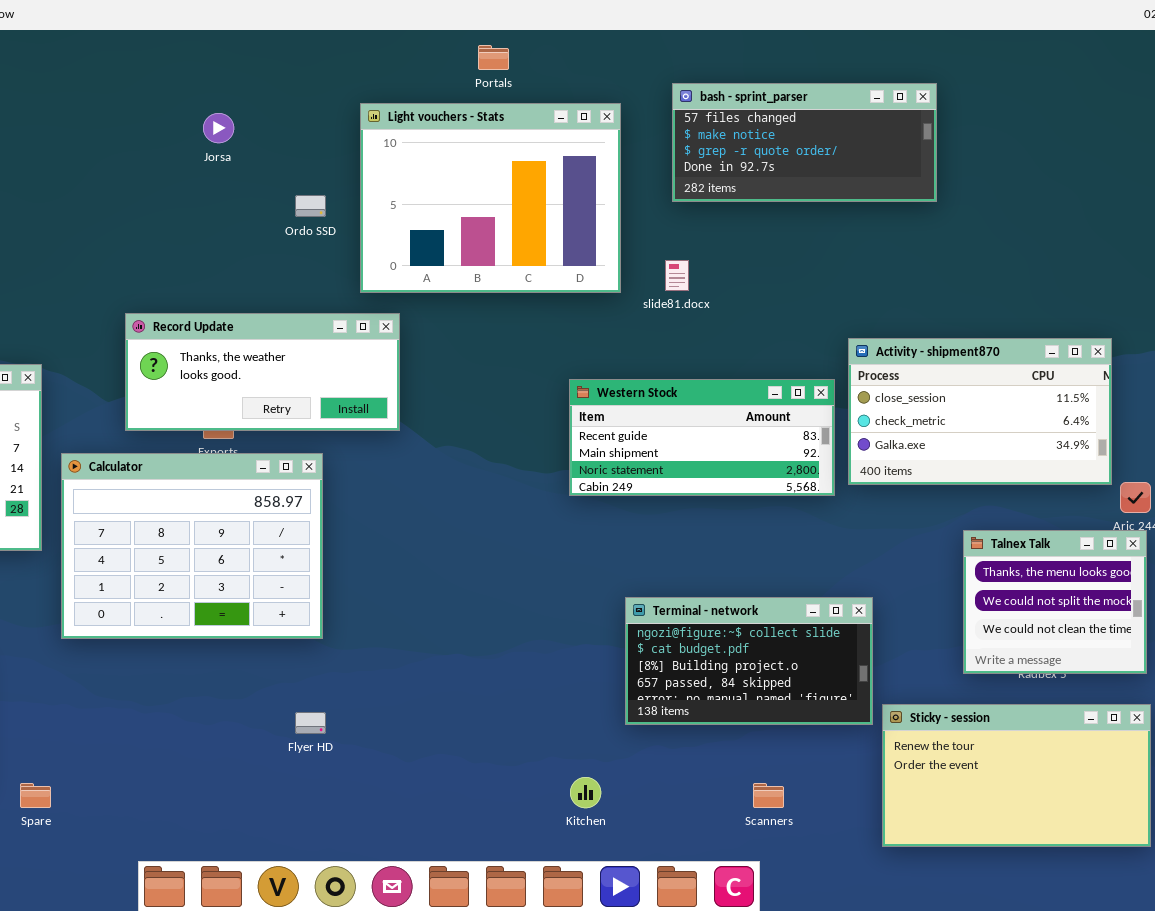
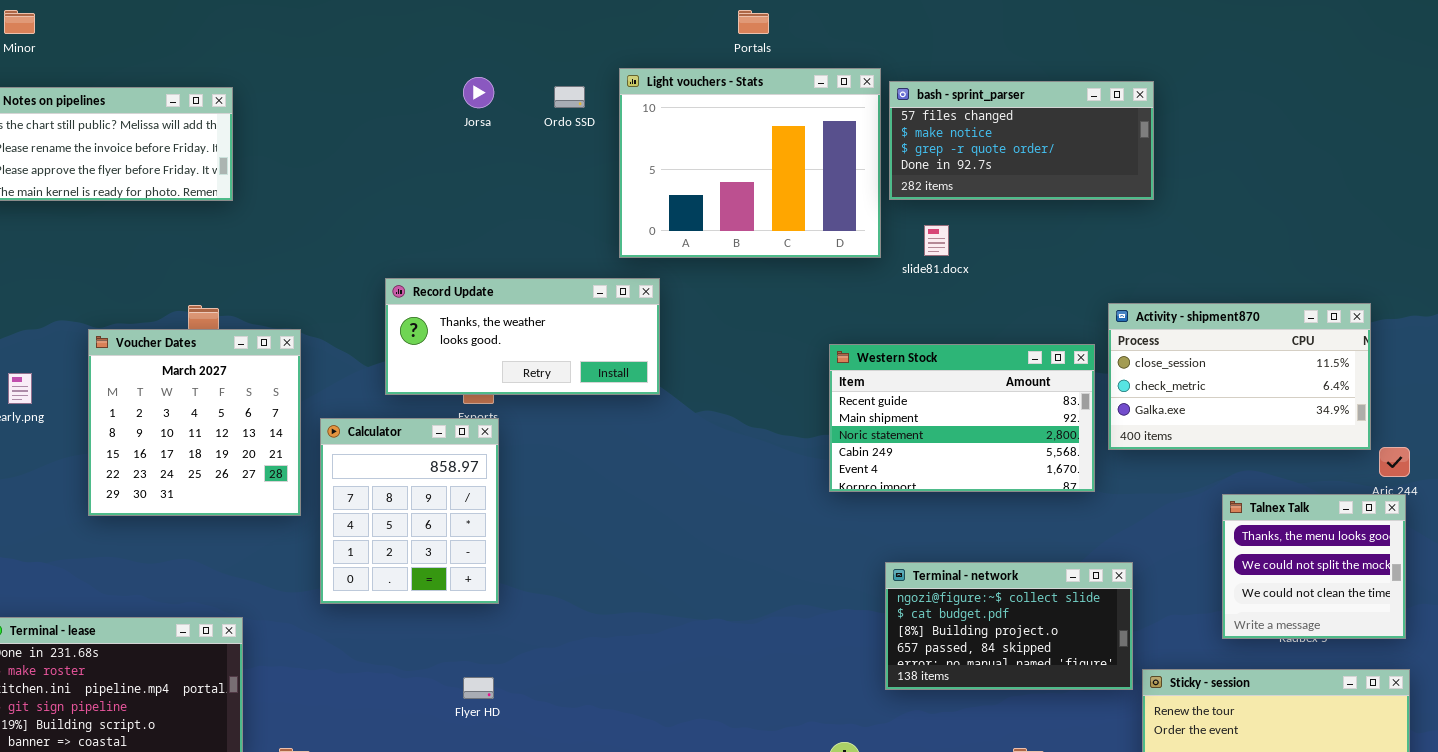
bash - sprint_parser: [672,83,937,202] -> [889,81,1154,200], moved
Ordo SSD: [295,195,326,217] -> [554,86,585,108], moved
Western Stock: [569,379,835,496] -> [829,344,1095,492], resized
Calculator: [61,453,323,639] -> [320,418,499,604], resized
Flyer HD: [295,712,326,734] -> [463,677,494,699], moved

